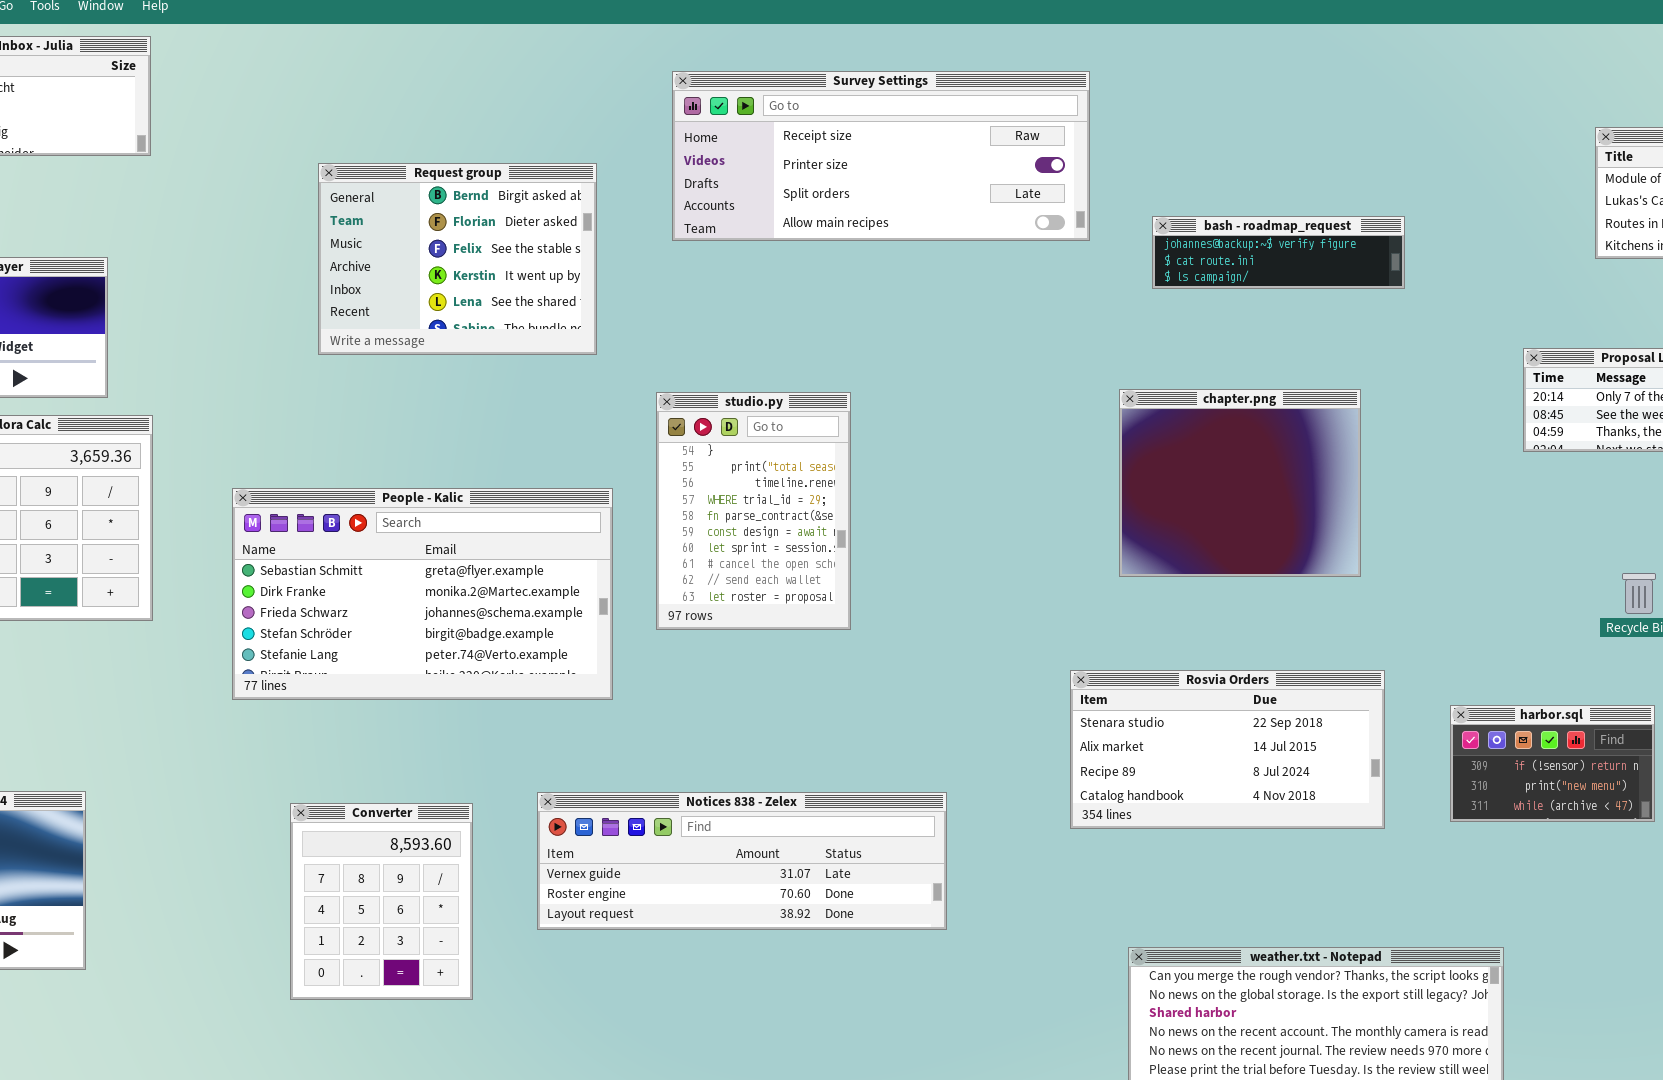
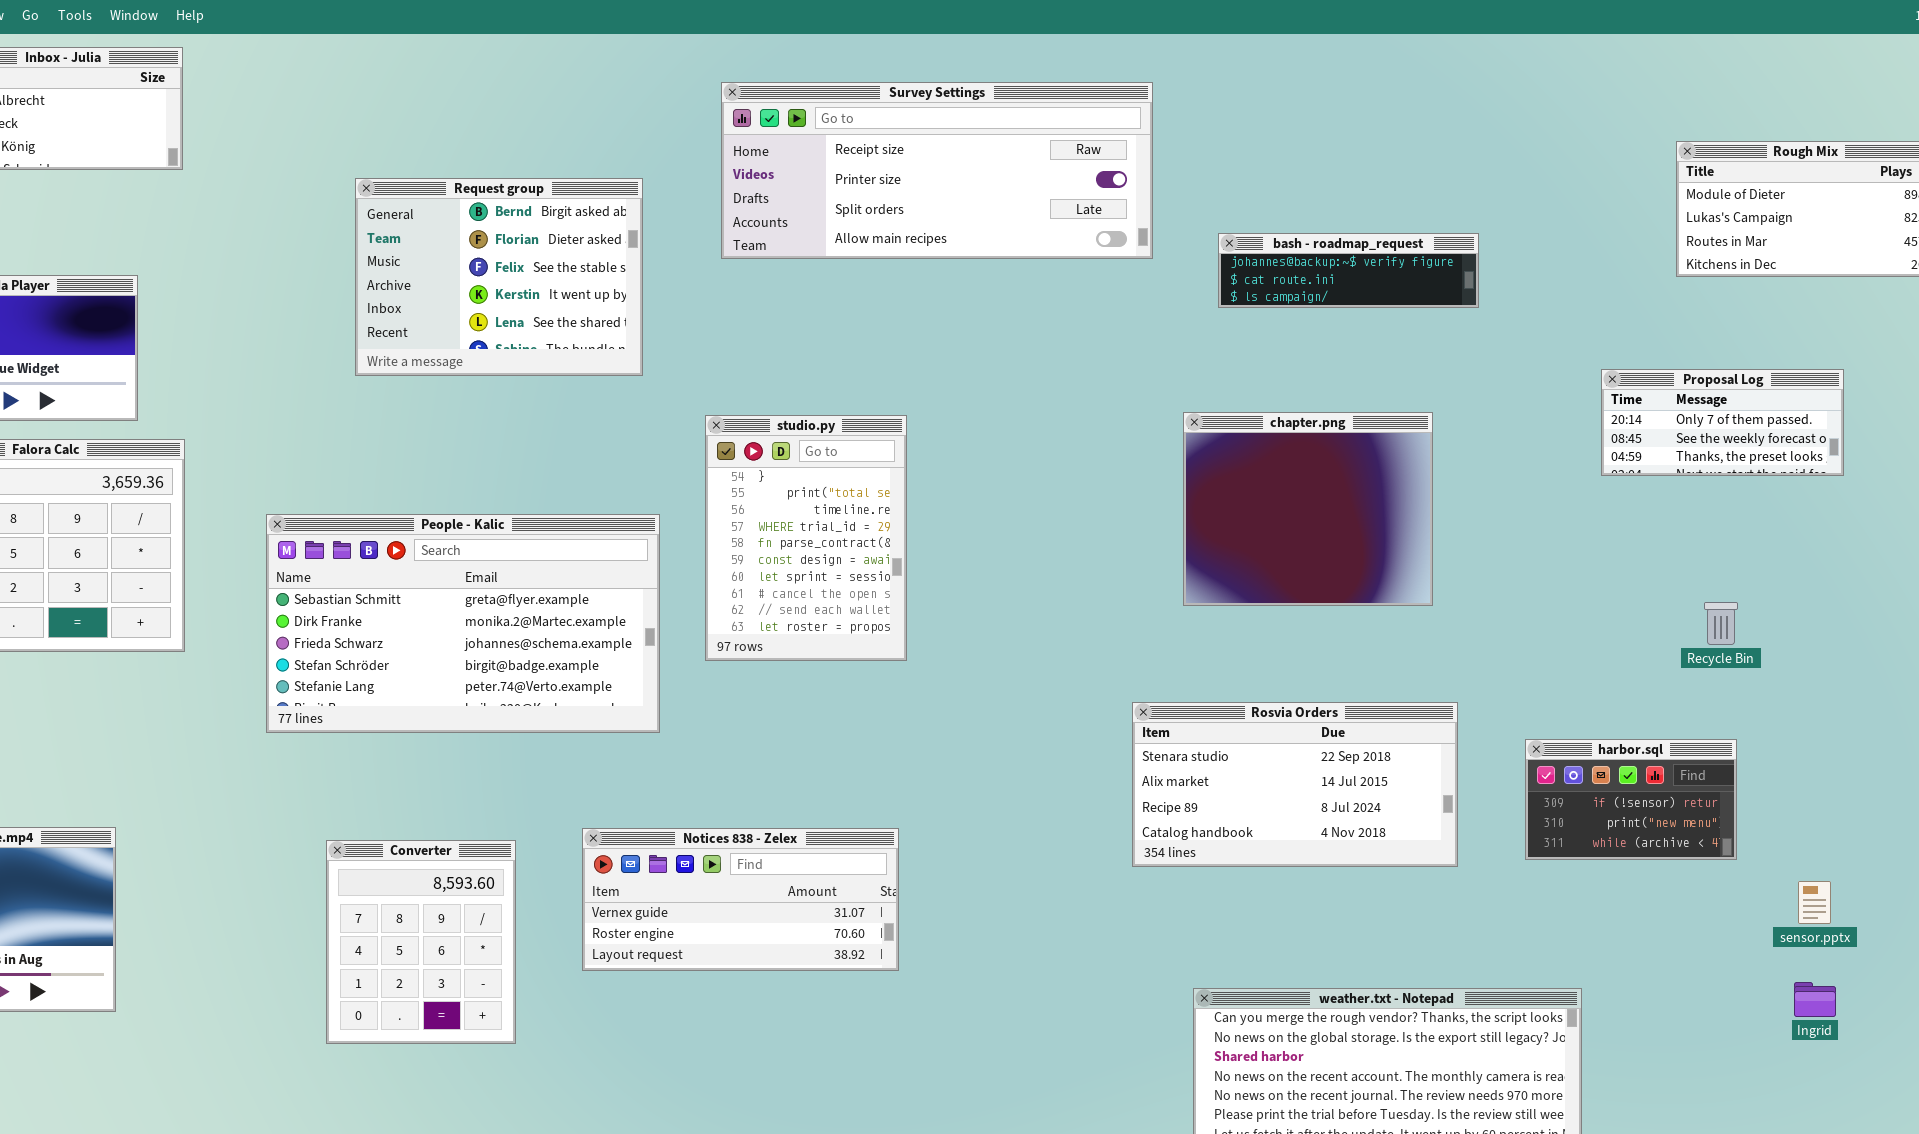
Notices 838 - Zelex: [537,792,947,930] -> [582,828,899,971], resized

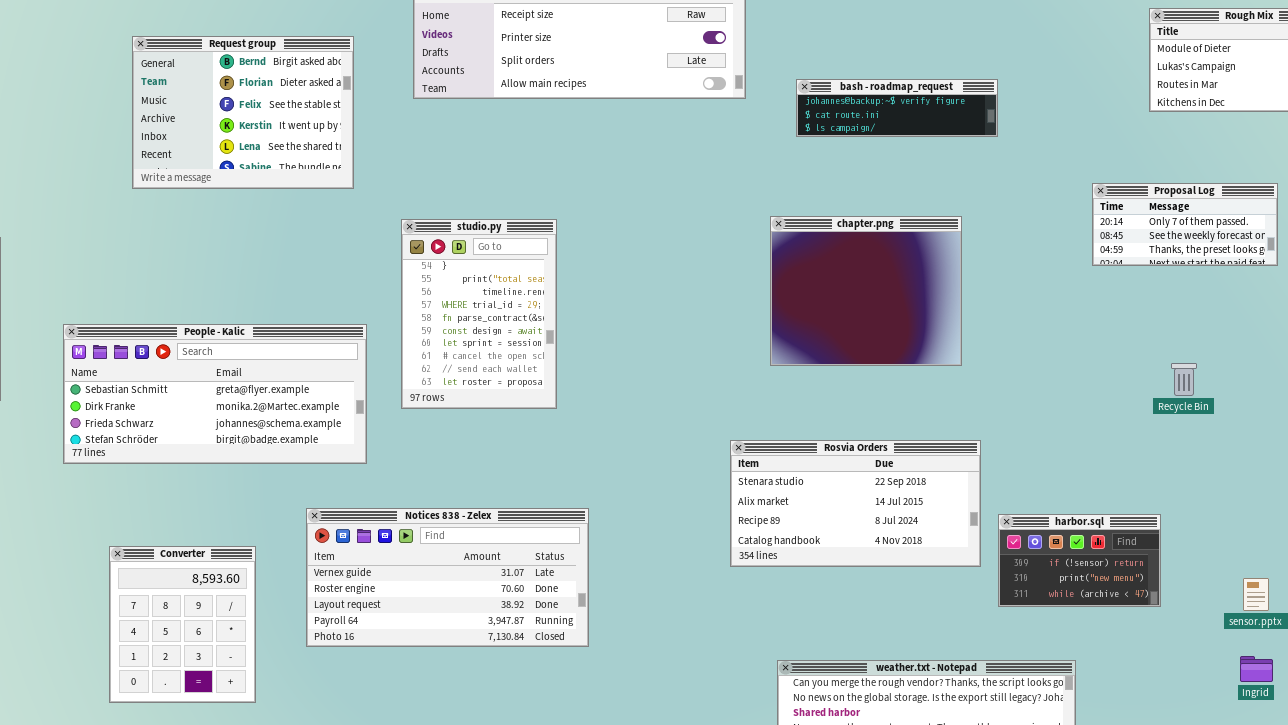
People - Kalic: [266,514,660,733] -> [63,324,367,464], resized
harbor.sql: [1525,739,1737,860] -> [998,514,1161,607], moved
Notices 838 - Zelex: [582,828,899,971] -> [306,508,589,647], resized

